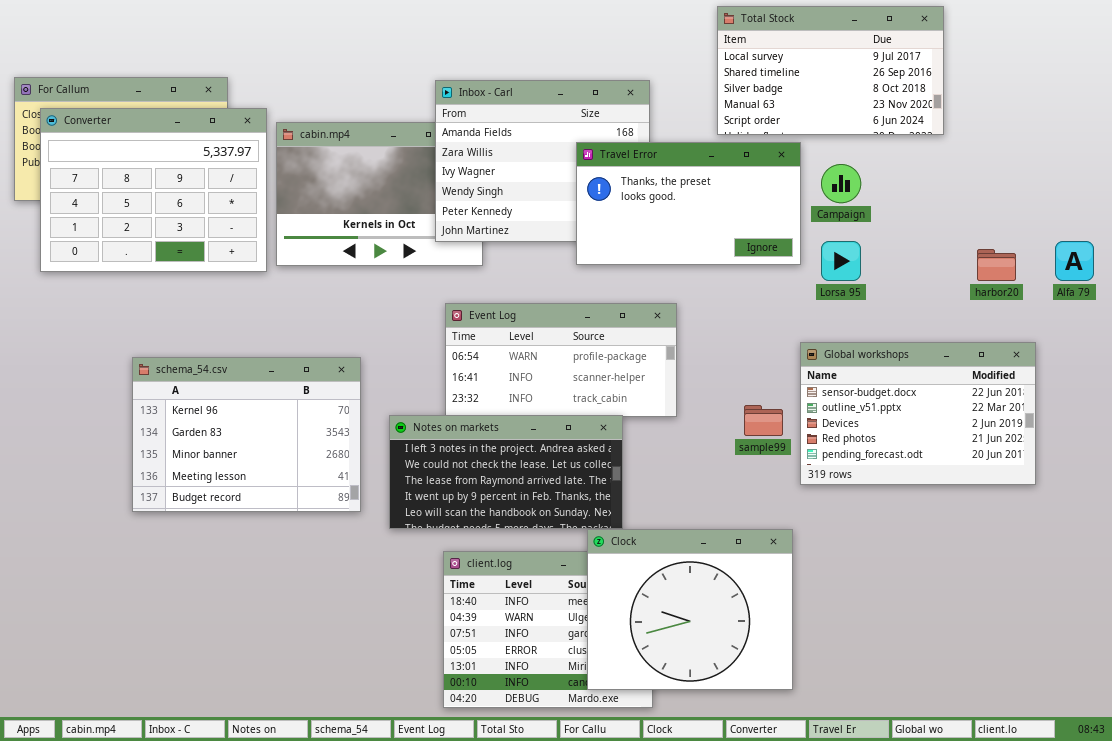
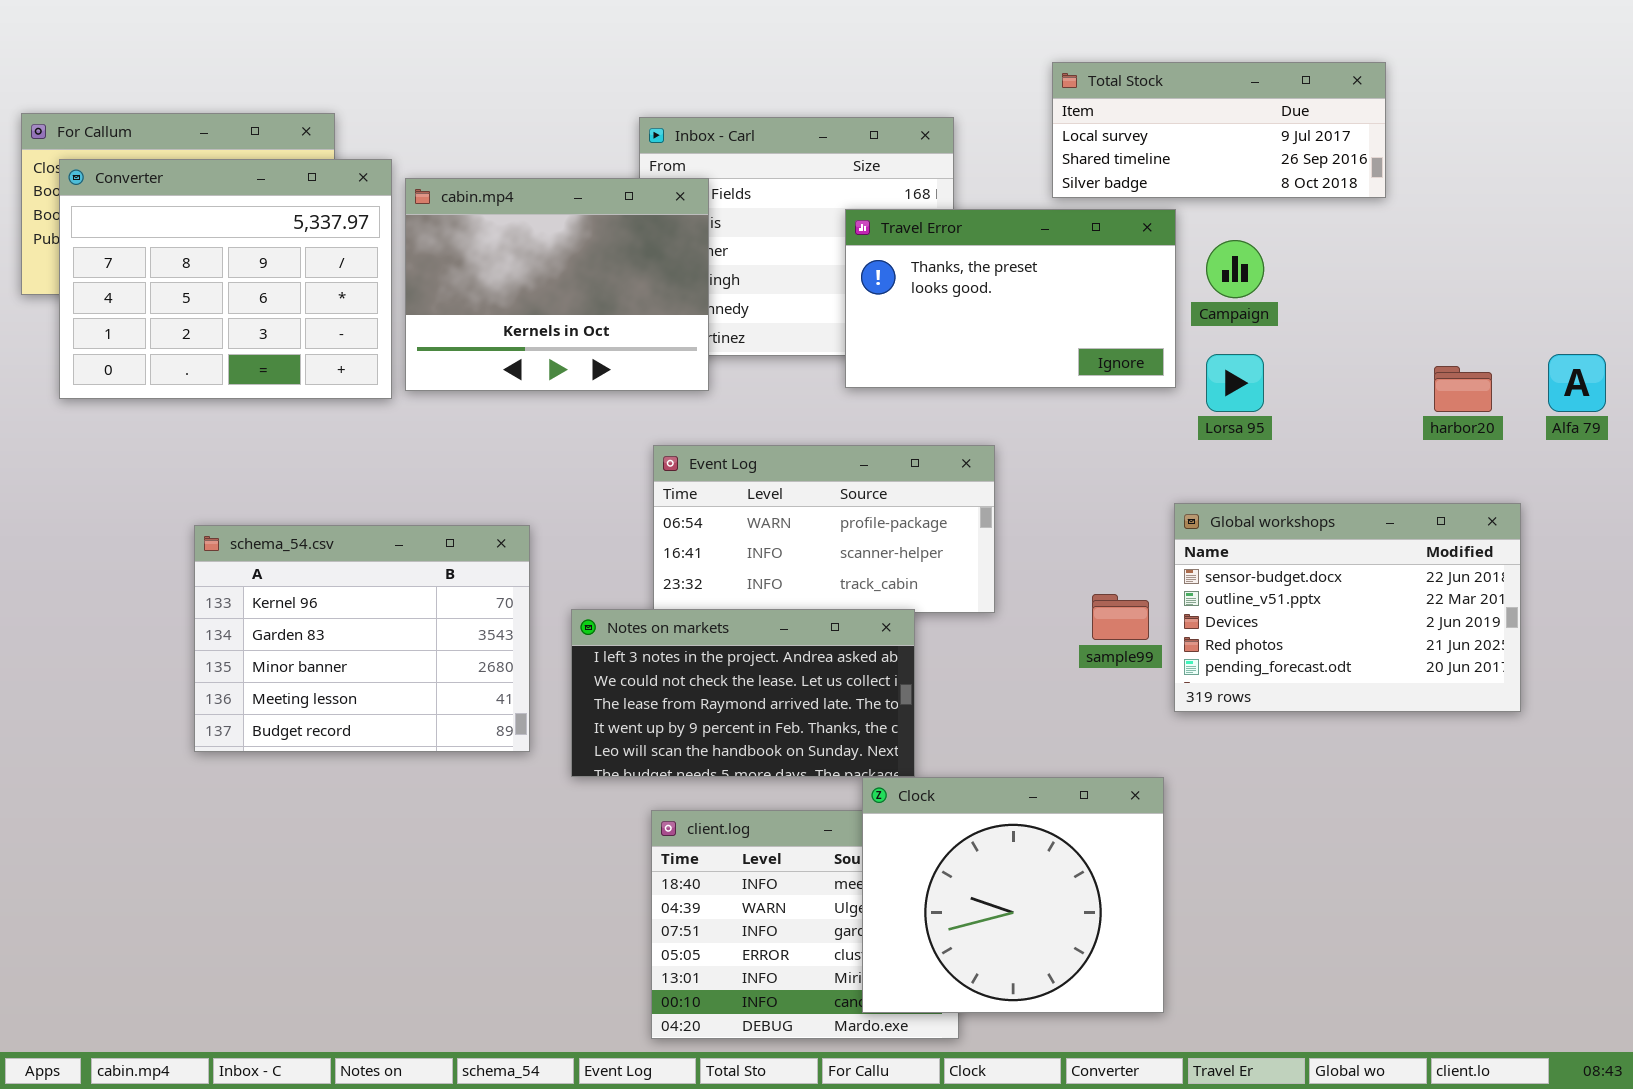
Total Stock: [717,6,944,135] -> [1052,62,1386,198], resized
cabin.mp4: [276,122,483,266] -> [405,178,709,391], raised

